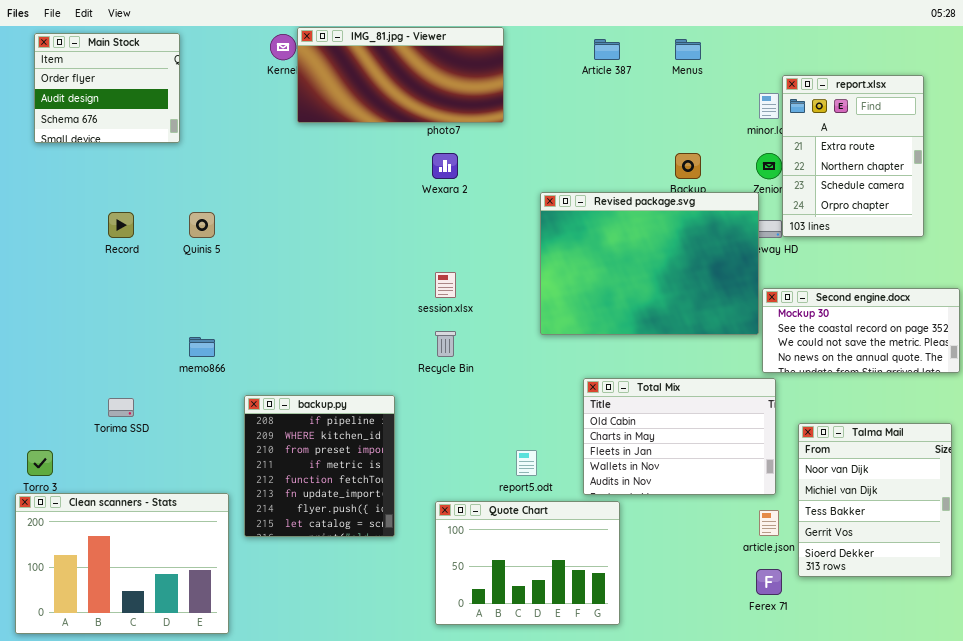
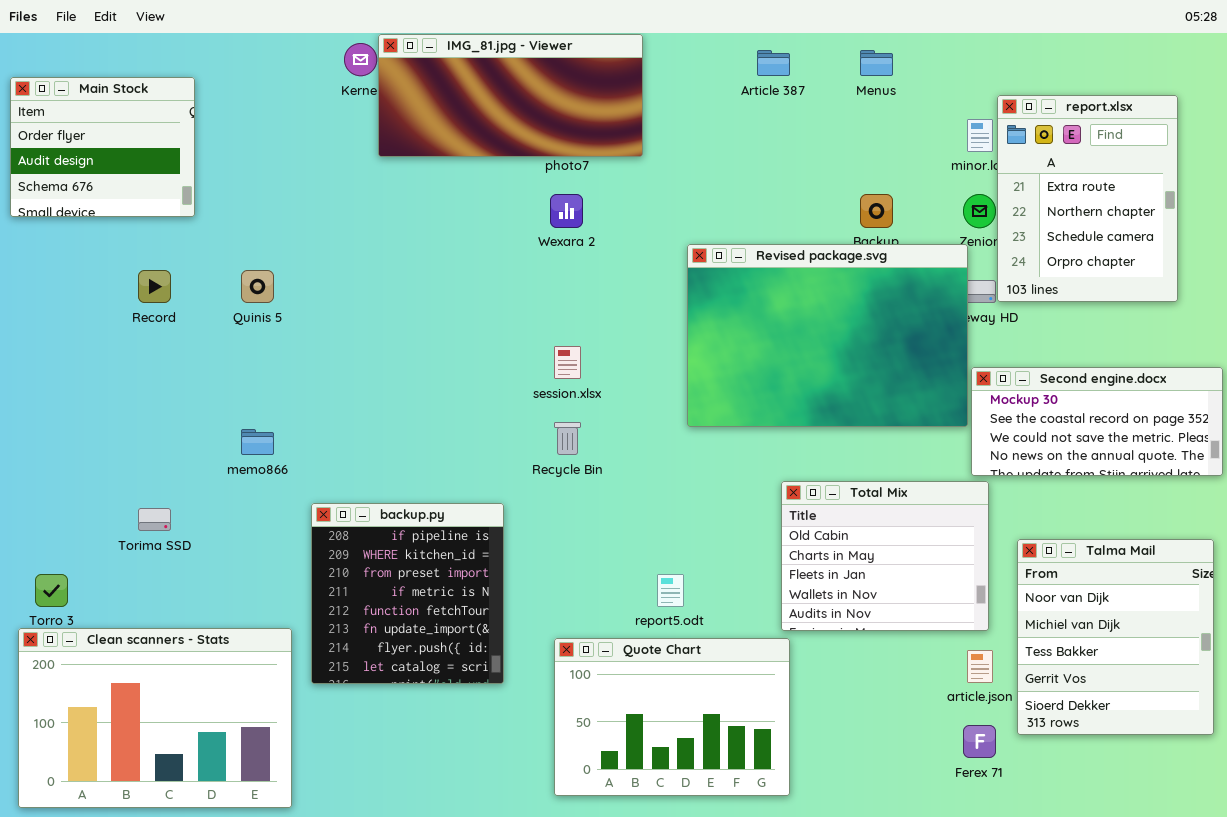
Main Stock: [34,33,180,143] -> [10,77,195,217], moved
Total Mix: [583,378,776,495] -> [781,481,989,631], resized

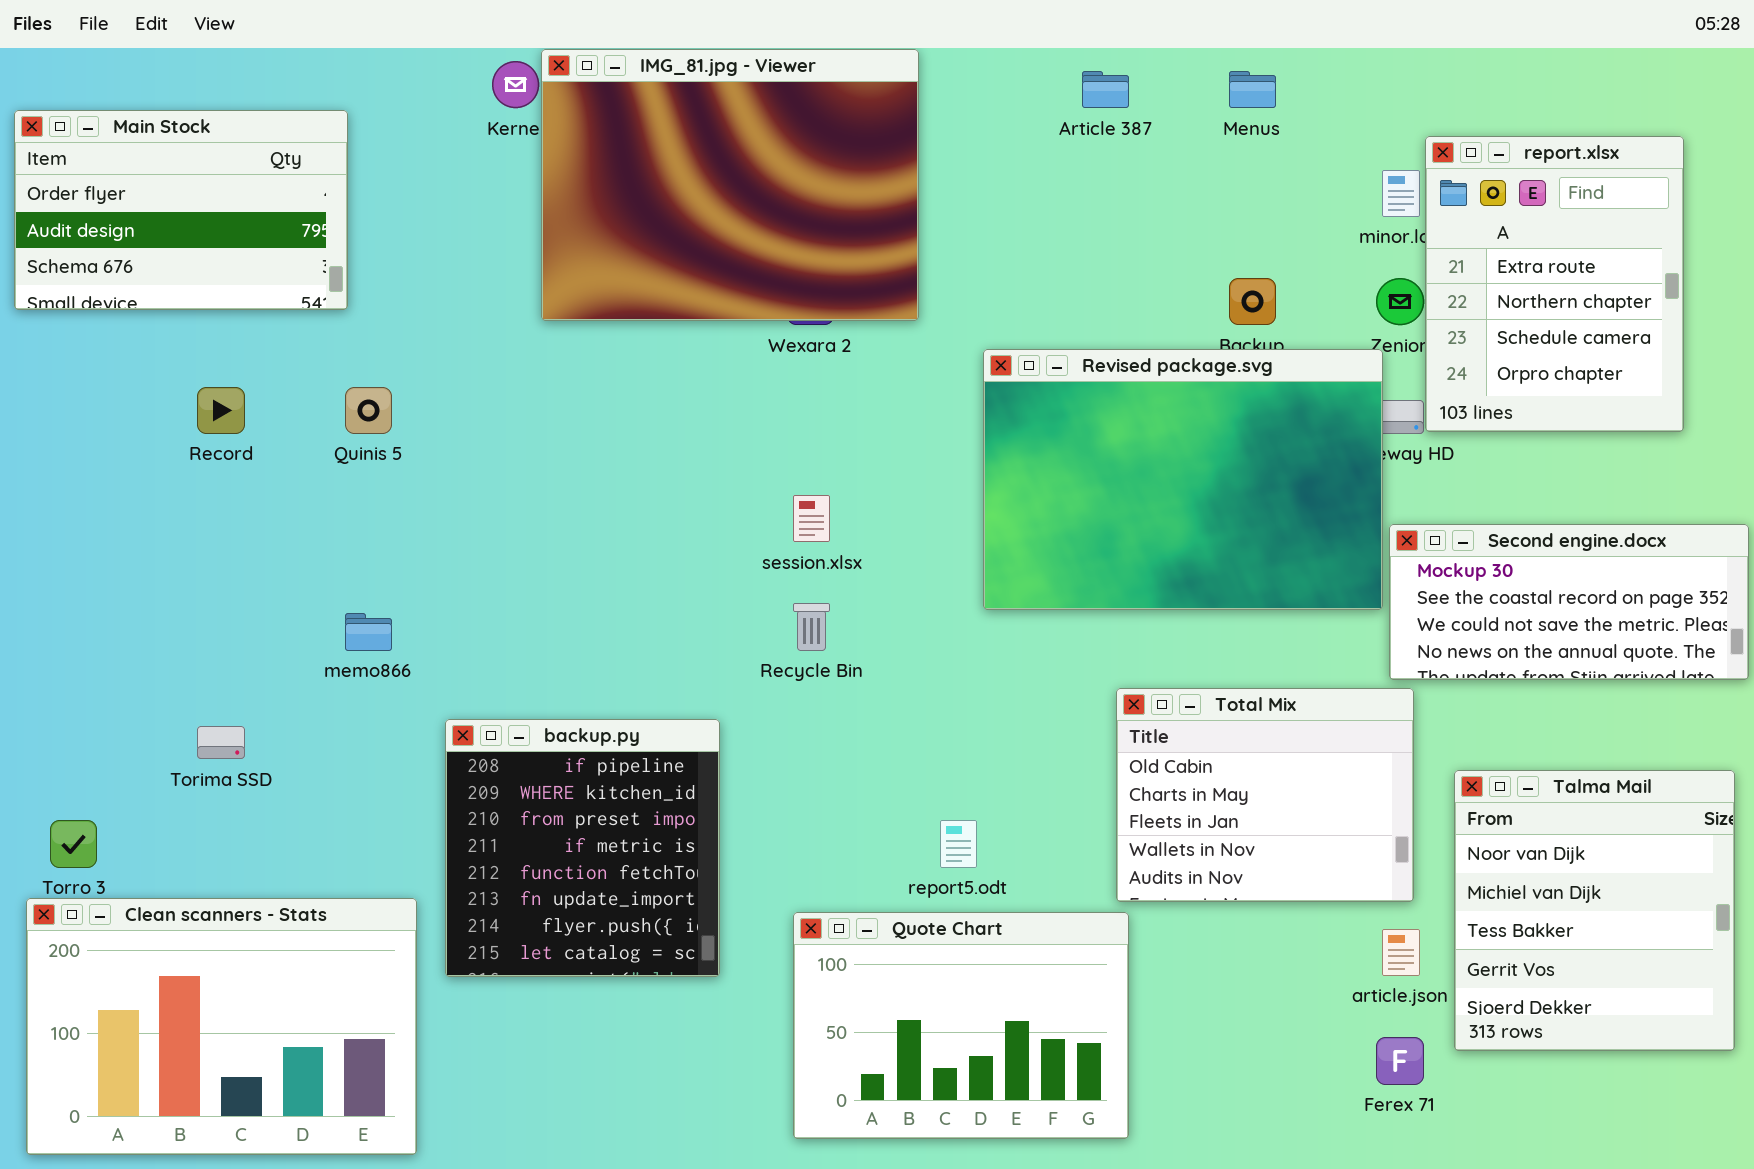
IMG_81.jpg - Viewer: [378,34,643,157] -> [541,49,919,321], resized
Main Stock: [10,77,195,217] -> [14,110,348,310], resized

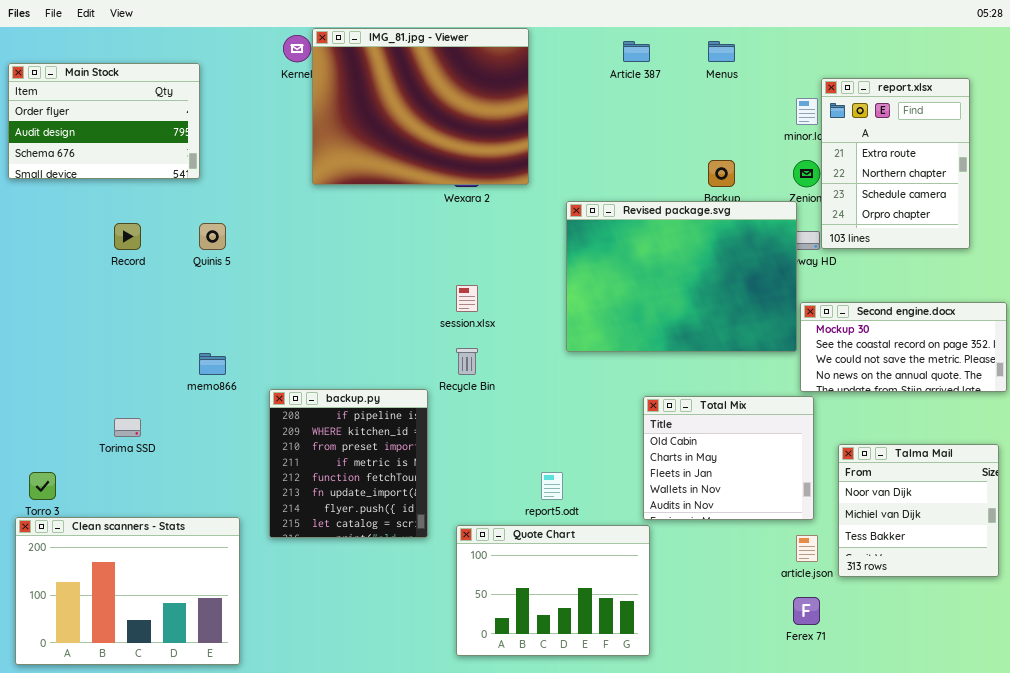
backup.py: [445,719,720,977] -> [269,389,428,538], moved
Talma Mail: [1454,770,1735,1051] -> [838,444,999,577], resized

